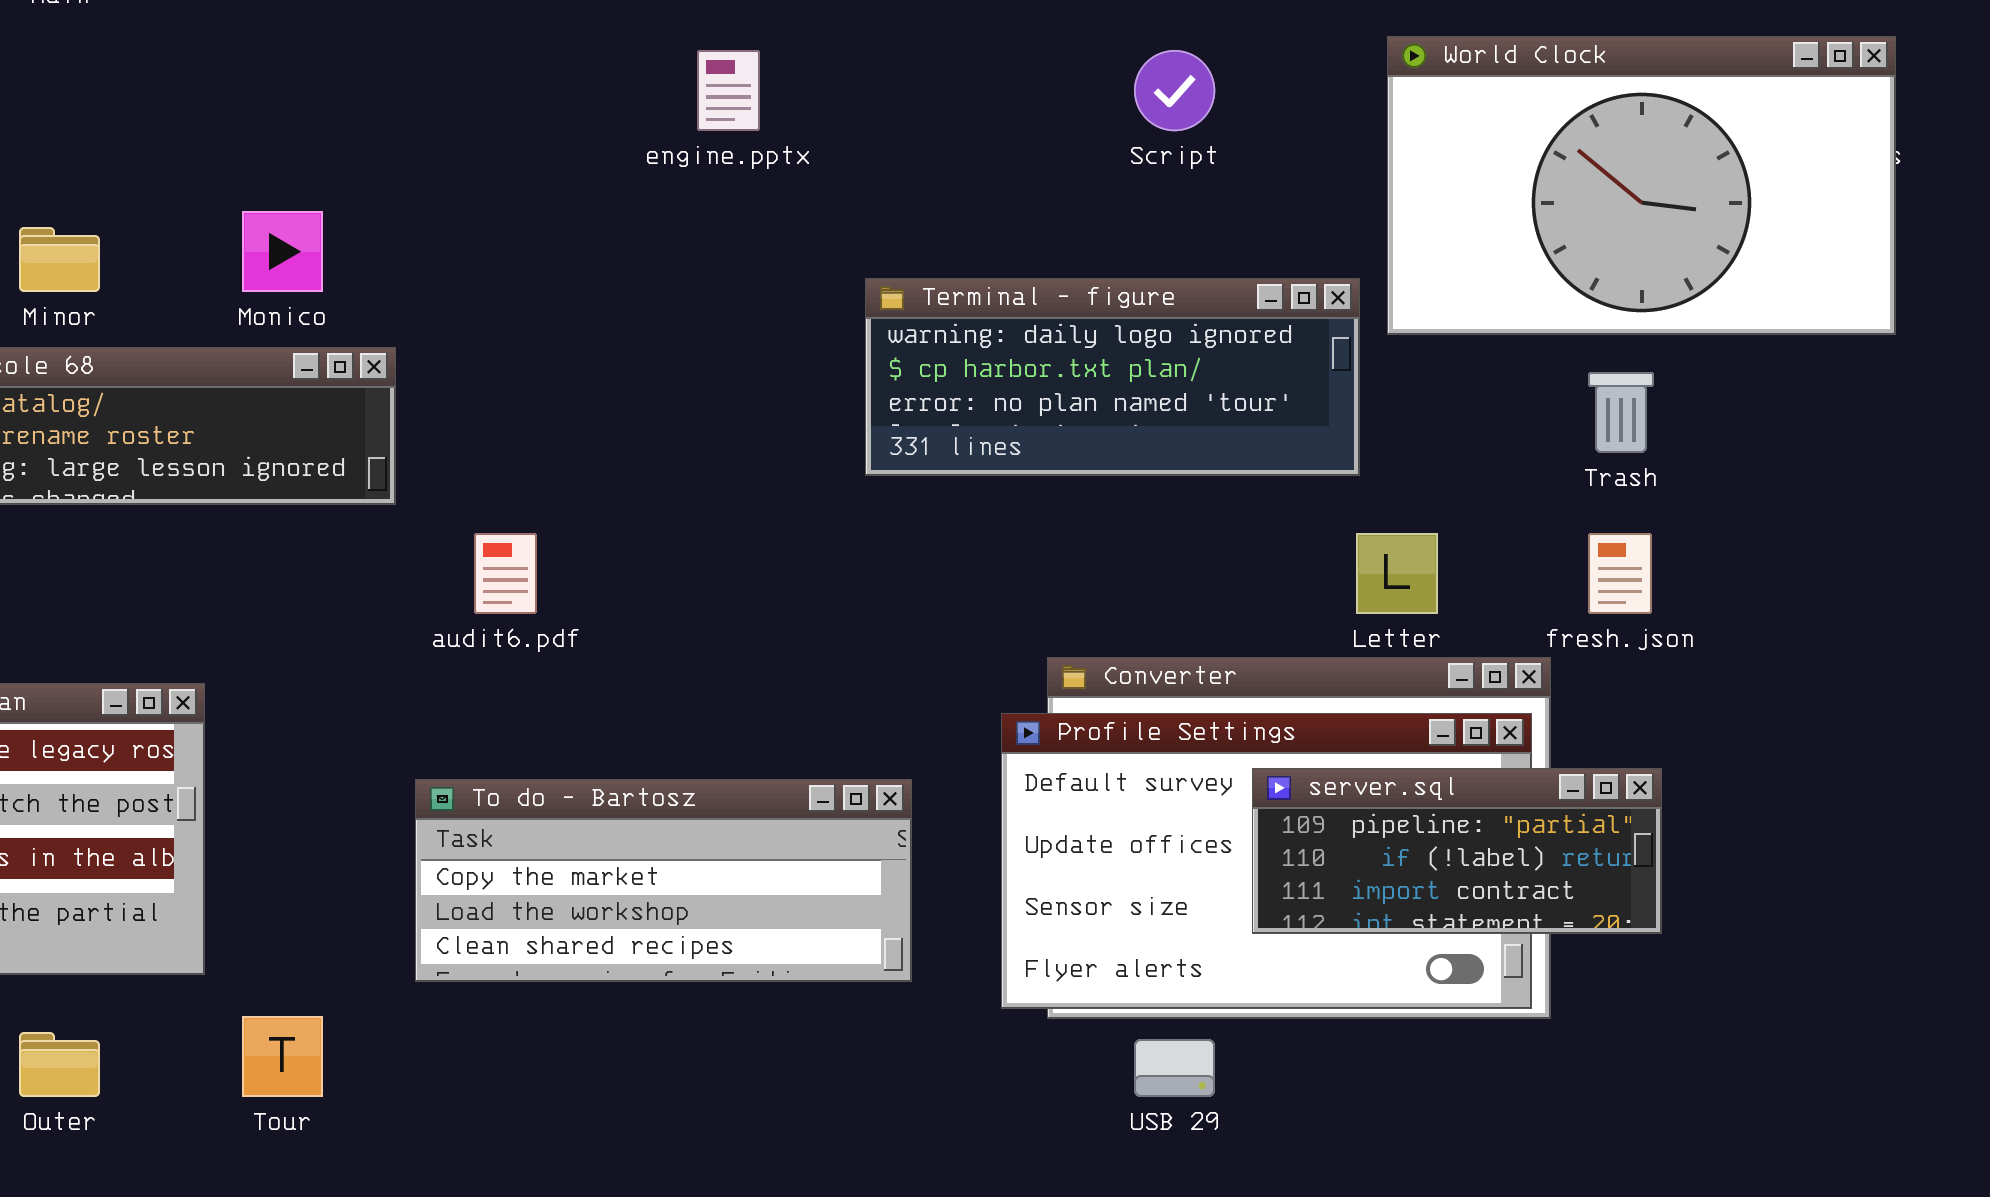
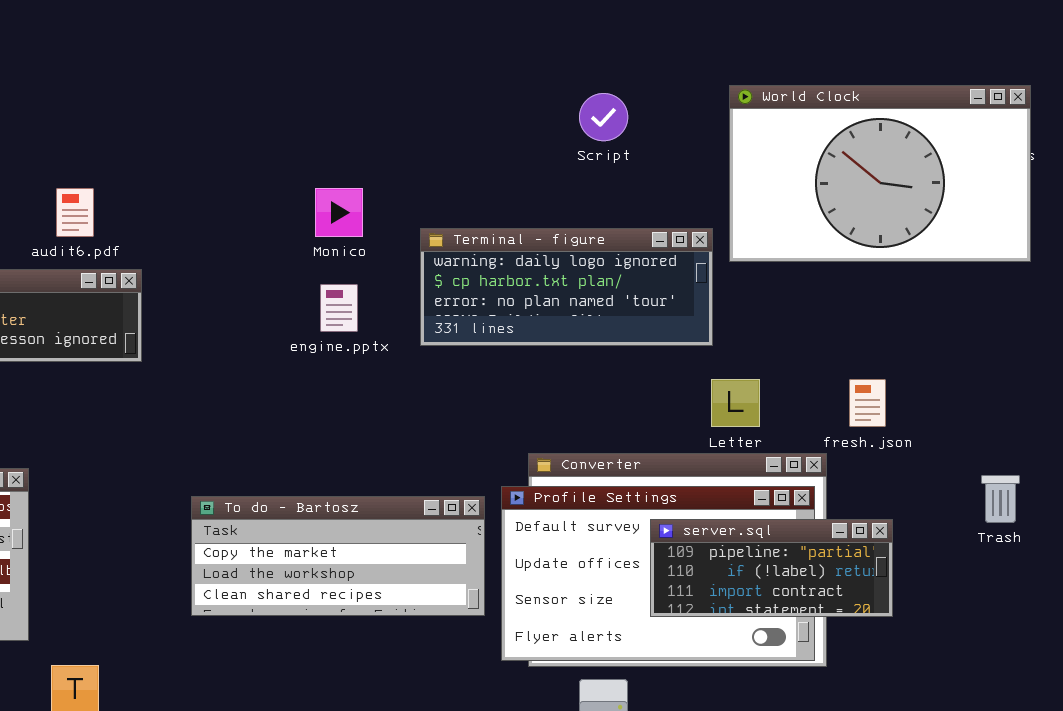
engine.pptx: [697,50,760,131] -> [320,284,358,332], moved
Monico: [242,211,323,292] -> [315,188,363,237], moved
Trash: [1588,372,1654,453] -> [981,475,1020,523], moved
audit6.pdf: [474,533,537,614] -> [56,188,94,237], moved
To do - Bartosz: [415,779,912,982] -> [191,496,485,616], moved

